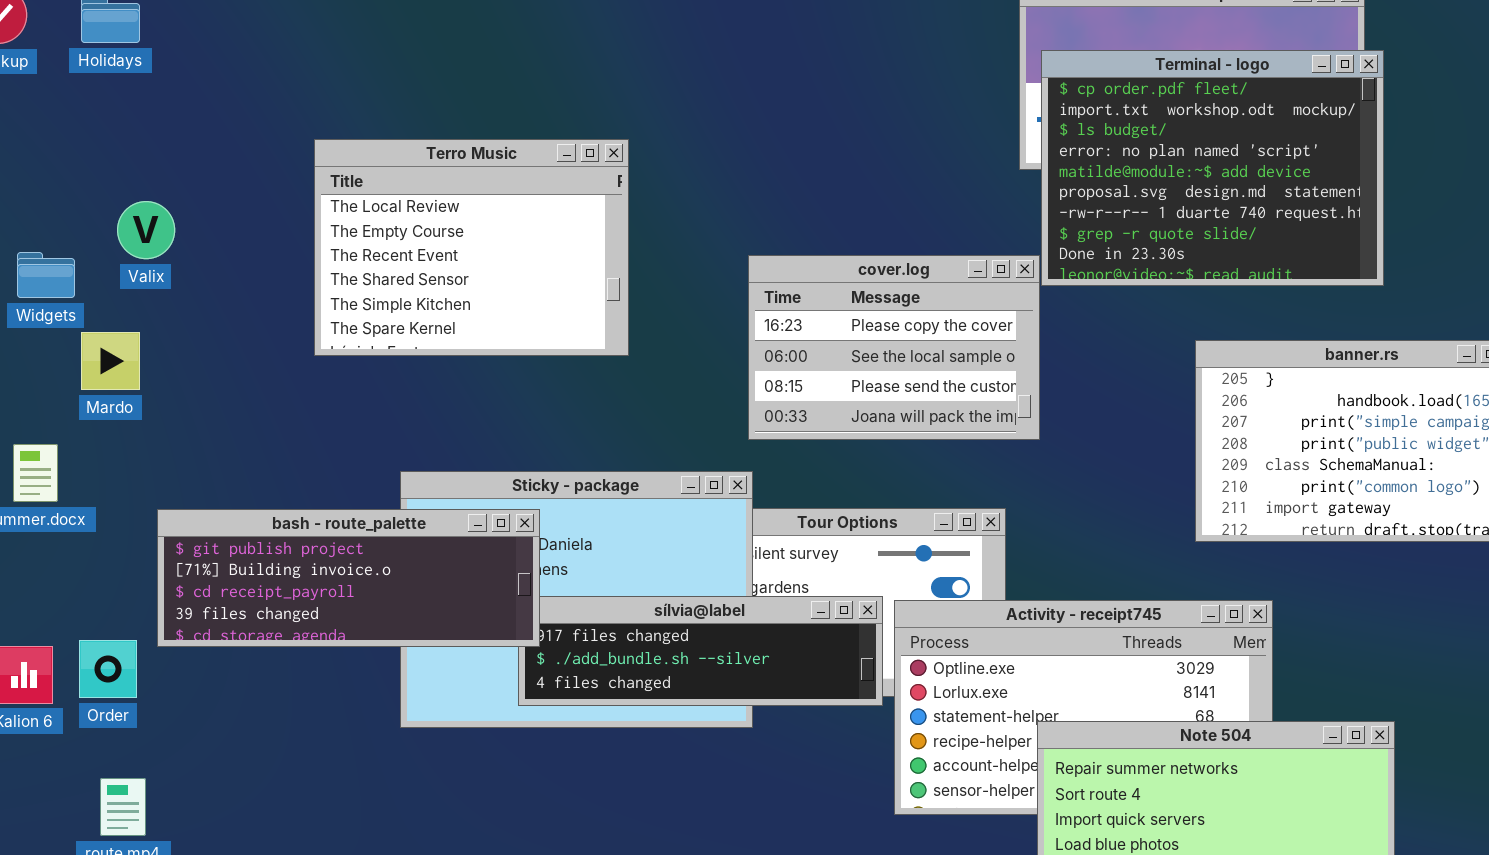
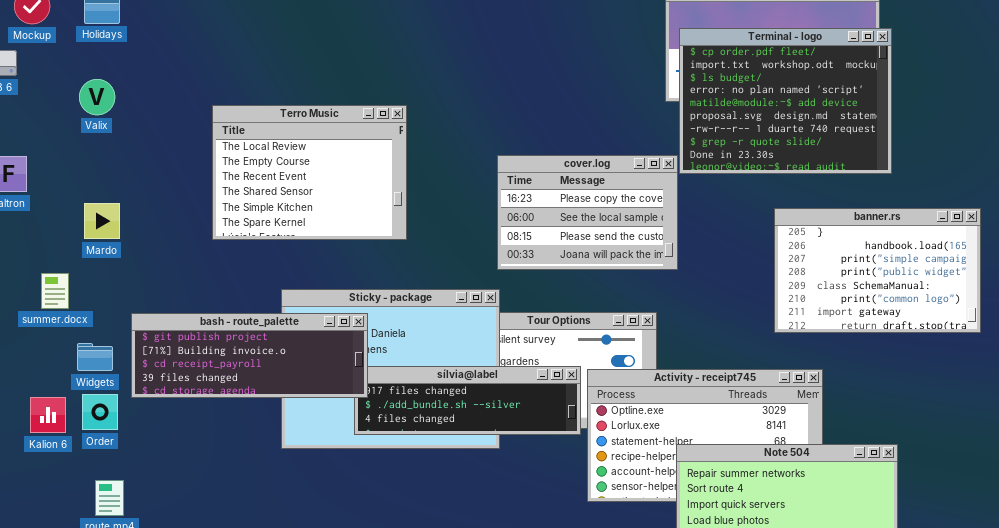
Terro Music: [314,139,629,356] -> [212,105,407,240], moved
Valix: [117,201,175,259] -> [79,79,115,115], moved
Widgets: [17,252,75,298] -> [77,343,113,371], moved

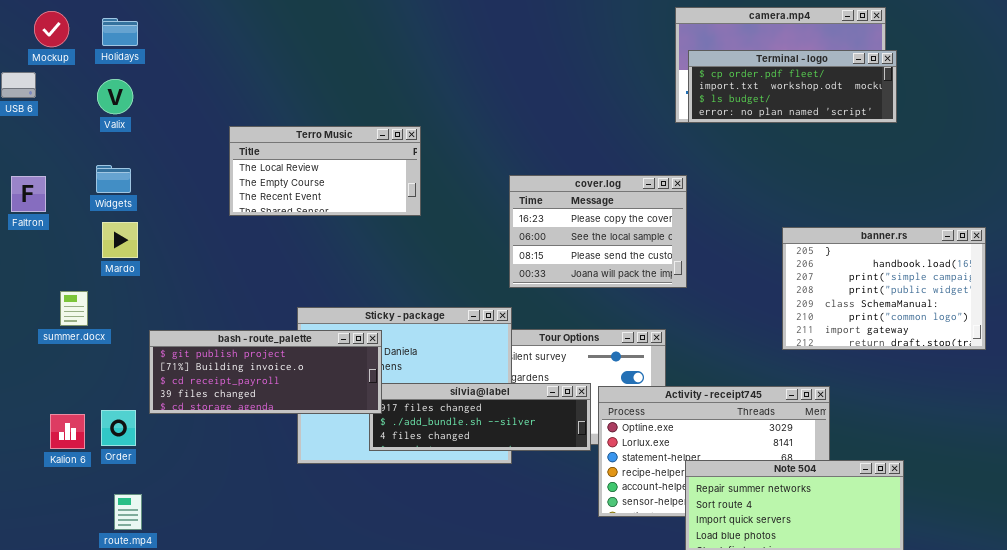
Terminal - logo: [679,28,892,174] -> [688,50,897,123], resized
Valix: [79,79,115,115] -> [97,79,133,114], moved
Terro Music: [212,105,407,240] -> [229,126,421,216], resized
Widgets: [77,343,113,371] -> [96,165,131,193], moved

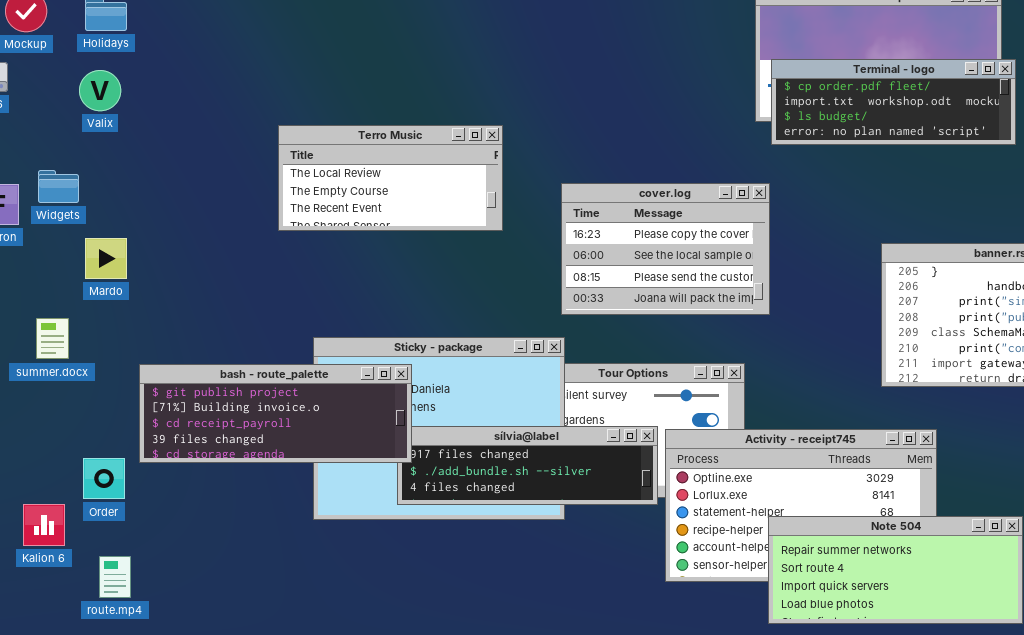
Terminal - logo: [688,50,897,123] -> [771,59,1016,145], moved
Terro Music: [229,126,421,216] -> [278,125,503,231], moved
Widgets: [96,165,131,193] -> [38,170,79,203], moved
Kalion 6: [50,414,85,449] -> [23,504,65,546], moved

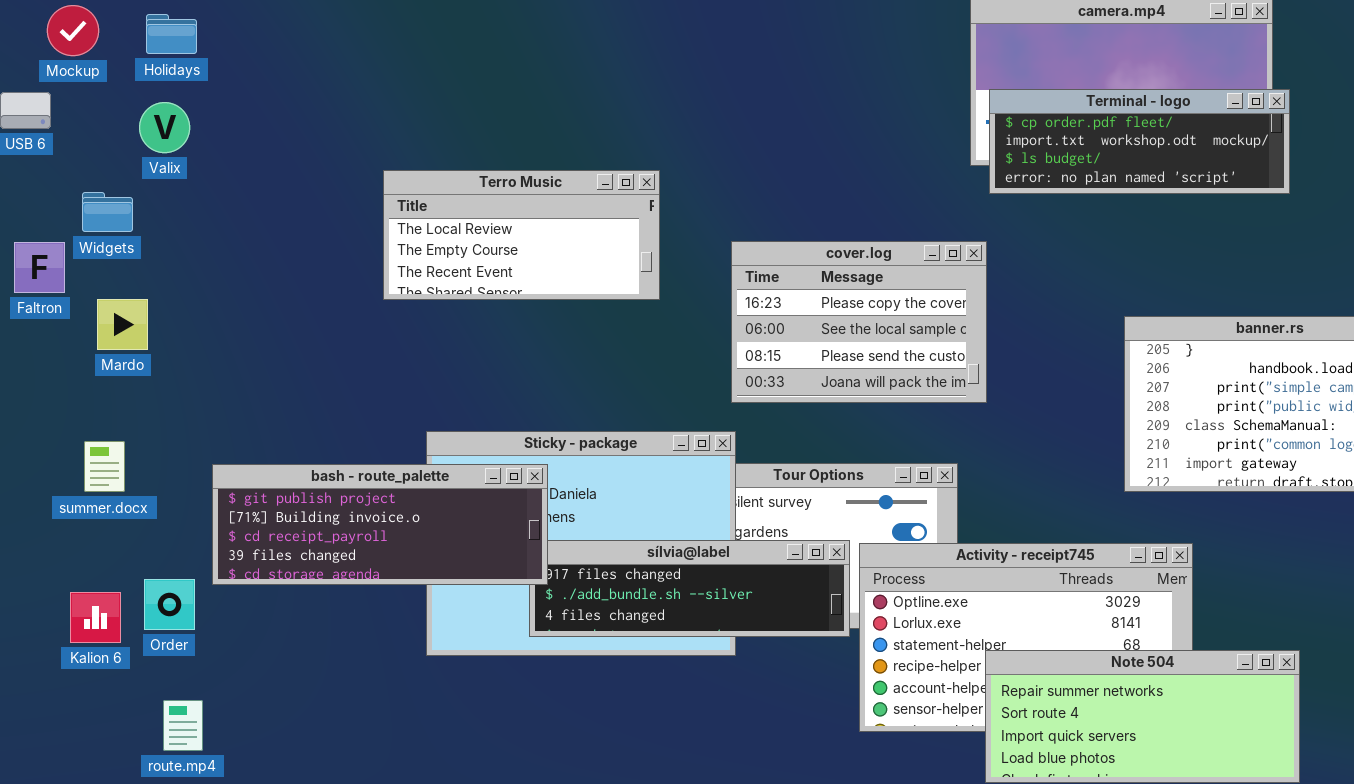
Widgets: [38,170,79,203] -> [82,192,133,232], moved
Mardo: [85,238,127,279] -> [97,299,148,350], moved
summer.docx: [36,318,69,359] -> [84,441,125,492], moved
Kalion 6: [23,504,65,546] -> [70,592,121,643], moved

